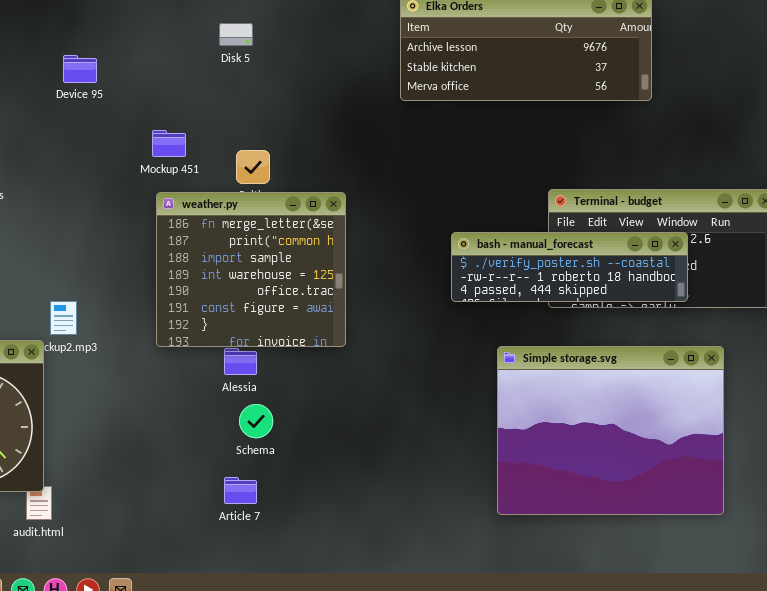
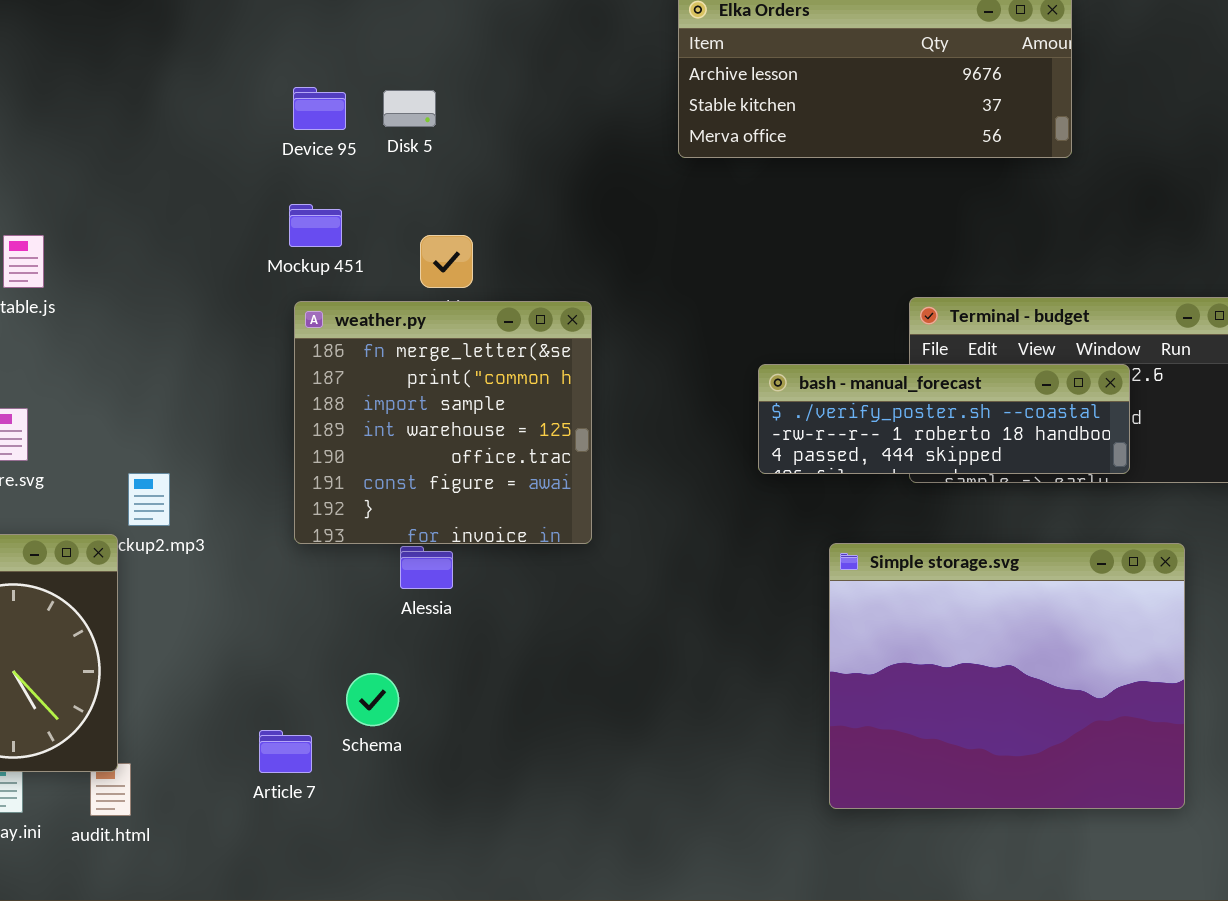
Disk 5: [219,23,253,46] -> [383,90,436,127], moved
Device 95: [63,55,97,83] -> [293,87,346,130], moved
Schema: [239,404,273,438] -> [346,673,399,726], moved
Article 7: [224,477,257,504] -> [259,730,312,773], moved

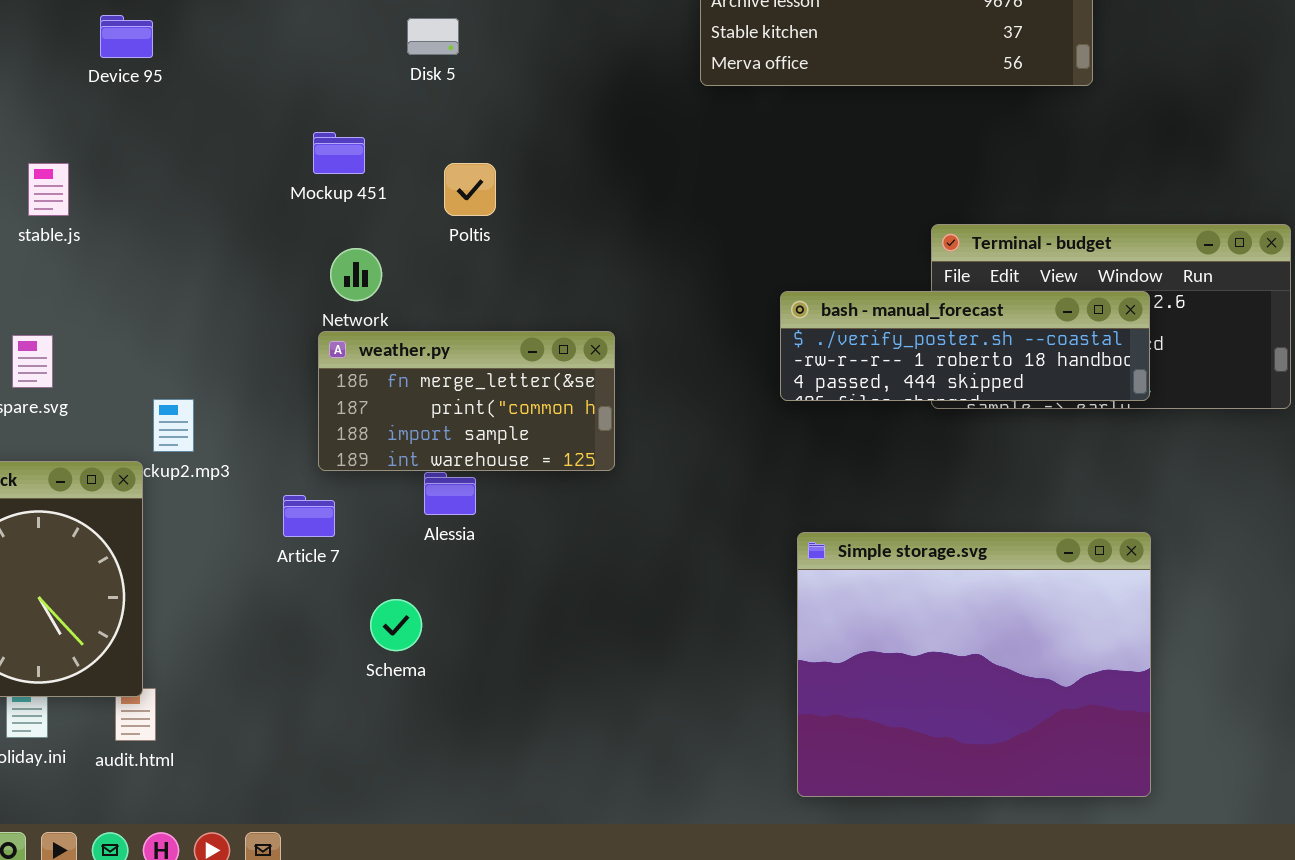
Device 95: [293,87,346,130] -> [100,15,153,58], moved
weather.py: [294,301,592,544] -> [318,331,615,471], resized
Simple storage.svg: [829,543,1185,809] -> [797,532,1151,797], moved
Article 7: [259,730,312,773] -> [283,495,335,537], moved

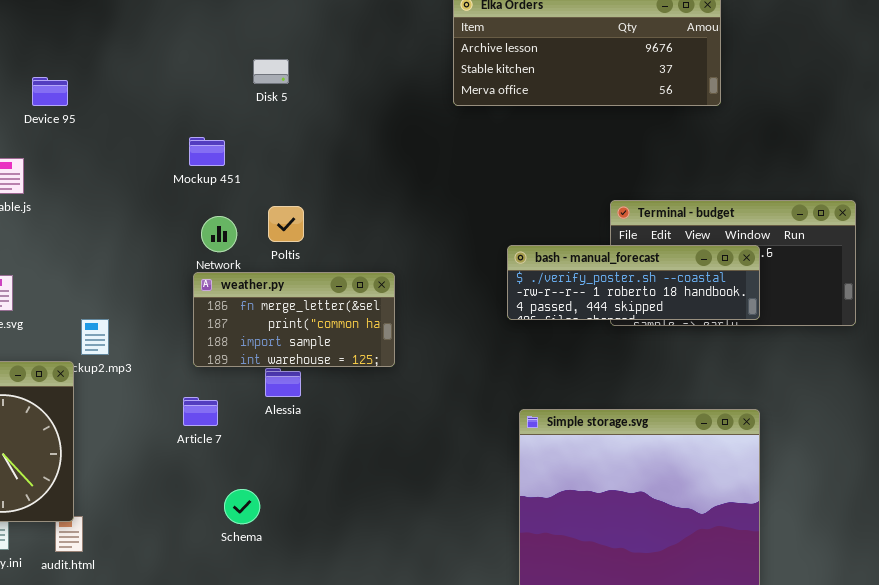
Device 95: [100,15,153,58] -> [32,77,68,106], moved
Poltis: [444,163,496,216] -> [268,206,304,242], moved
Article 7: [283,495,335,537] -> [183,397,218,426], moved
Schema: [370,599,422,651] -> [224,489,260,524], moved

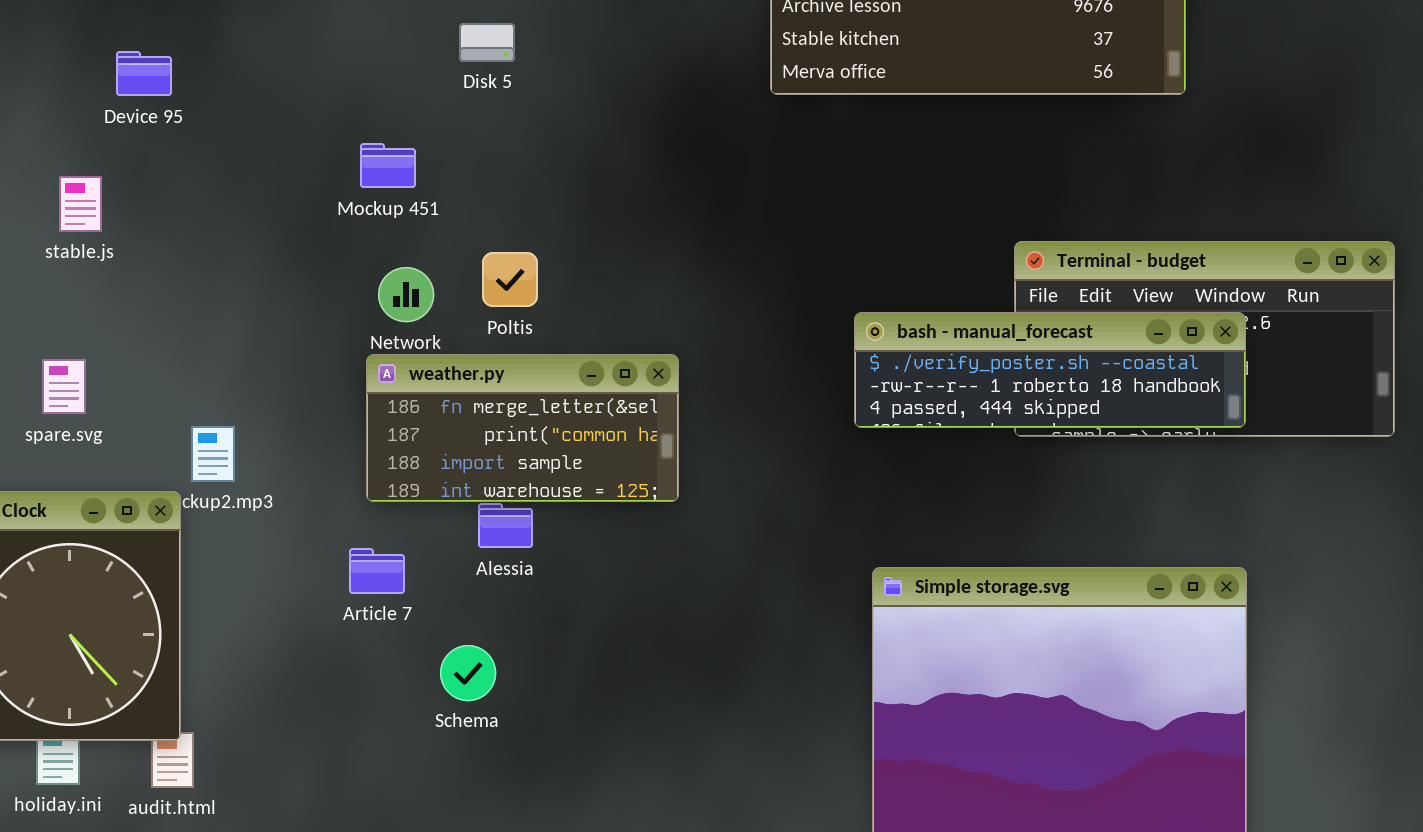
Schema: [224,489,260,524] -> [440,645,496,701], moved

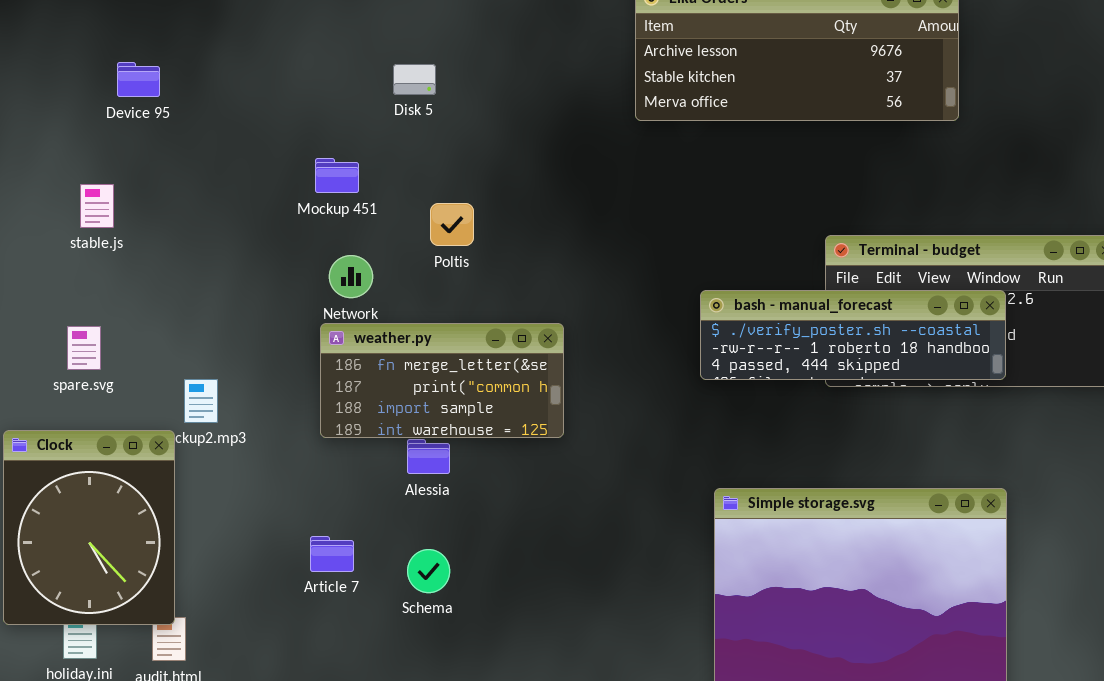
Device 95: [116,51,172,96] -> [117,62,160,97], moved
Poltis: [482,252,538,307] -> [430,203,474,246], moved
Article 7: [349,548,405,594] -> [310,536,354,572], moved
Schema: [440,645,496,701] -> [407,549,450,593], moved

